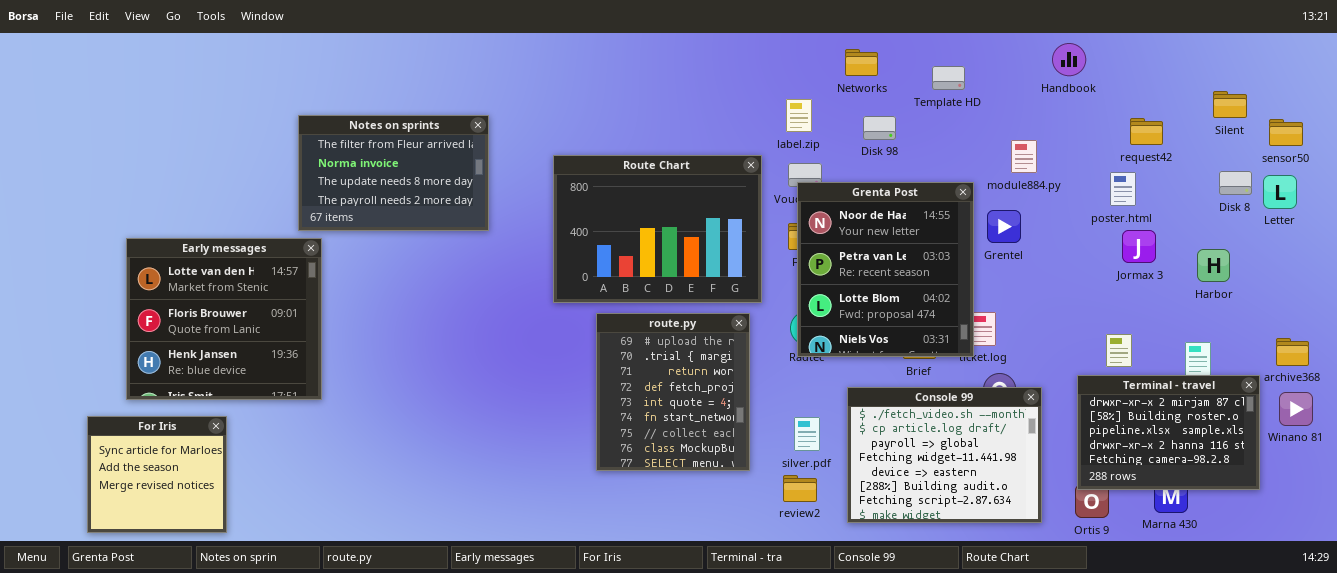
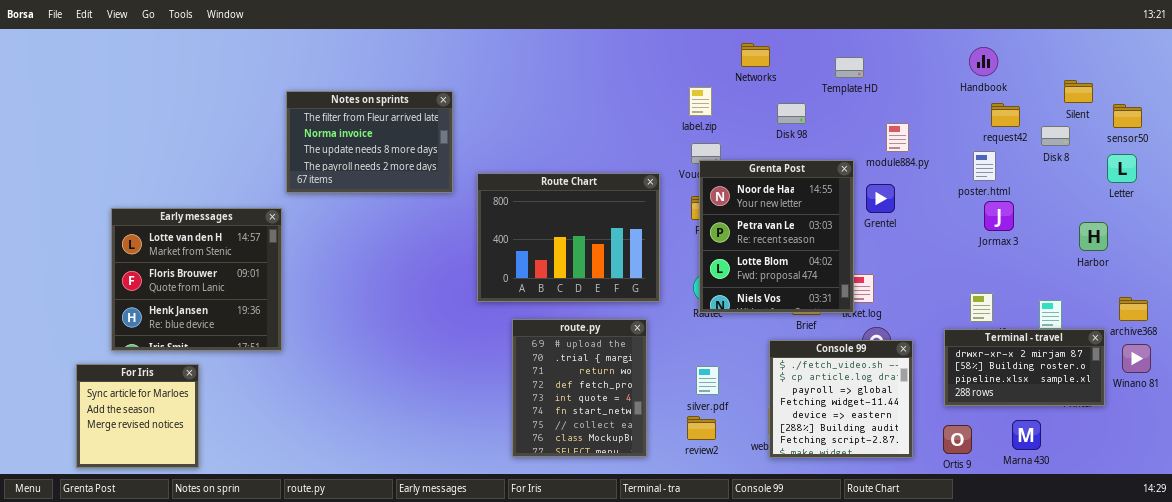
Handbook: [1052,43,1086,76] -> [969,47,998,76], moved
Template HD: [932,66,965,90] -> [835,57,864,78], moved
Notes on sprints: [298,115,489,231] -> [286,91,453,193], moved
Disk 98: [863,116,896,140] -> [777,103,806,124], moved
Route Chart: [553,155,762,303] -> [477,173,660,302], moved
Disk 8: [1219,171,1252,195] -> [1041,126,1070,146], moved
Harbor: [1197,249,1230,282] -> [1079,222,1108,251], moved
route.py: [596,313,750,471] -> [512,319,647,457], moved
Terminal - travel: [1077,375,1260,490] -> [944,329,1105,406], resized
Console 99: [847,387,1042,523] -> [769,340,913,458], resized

